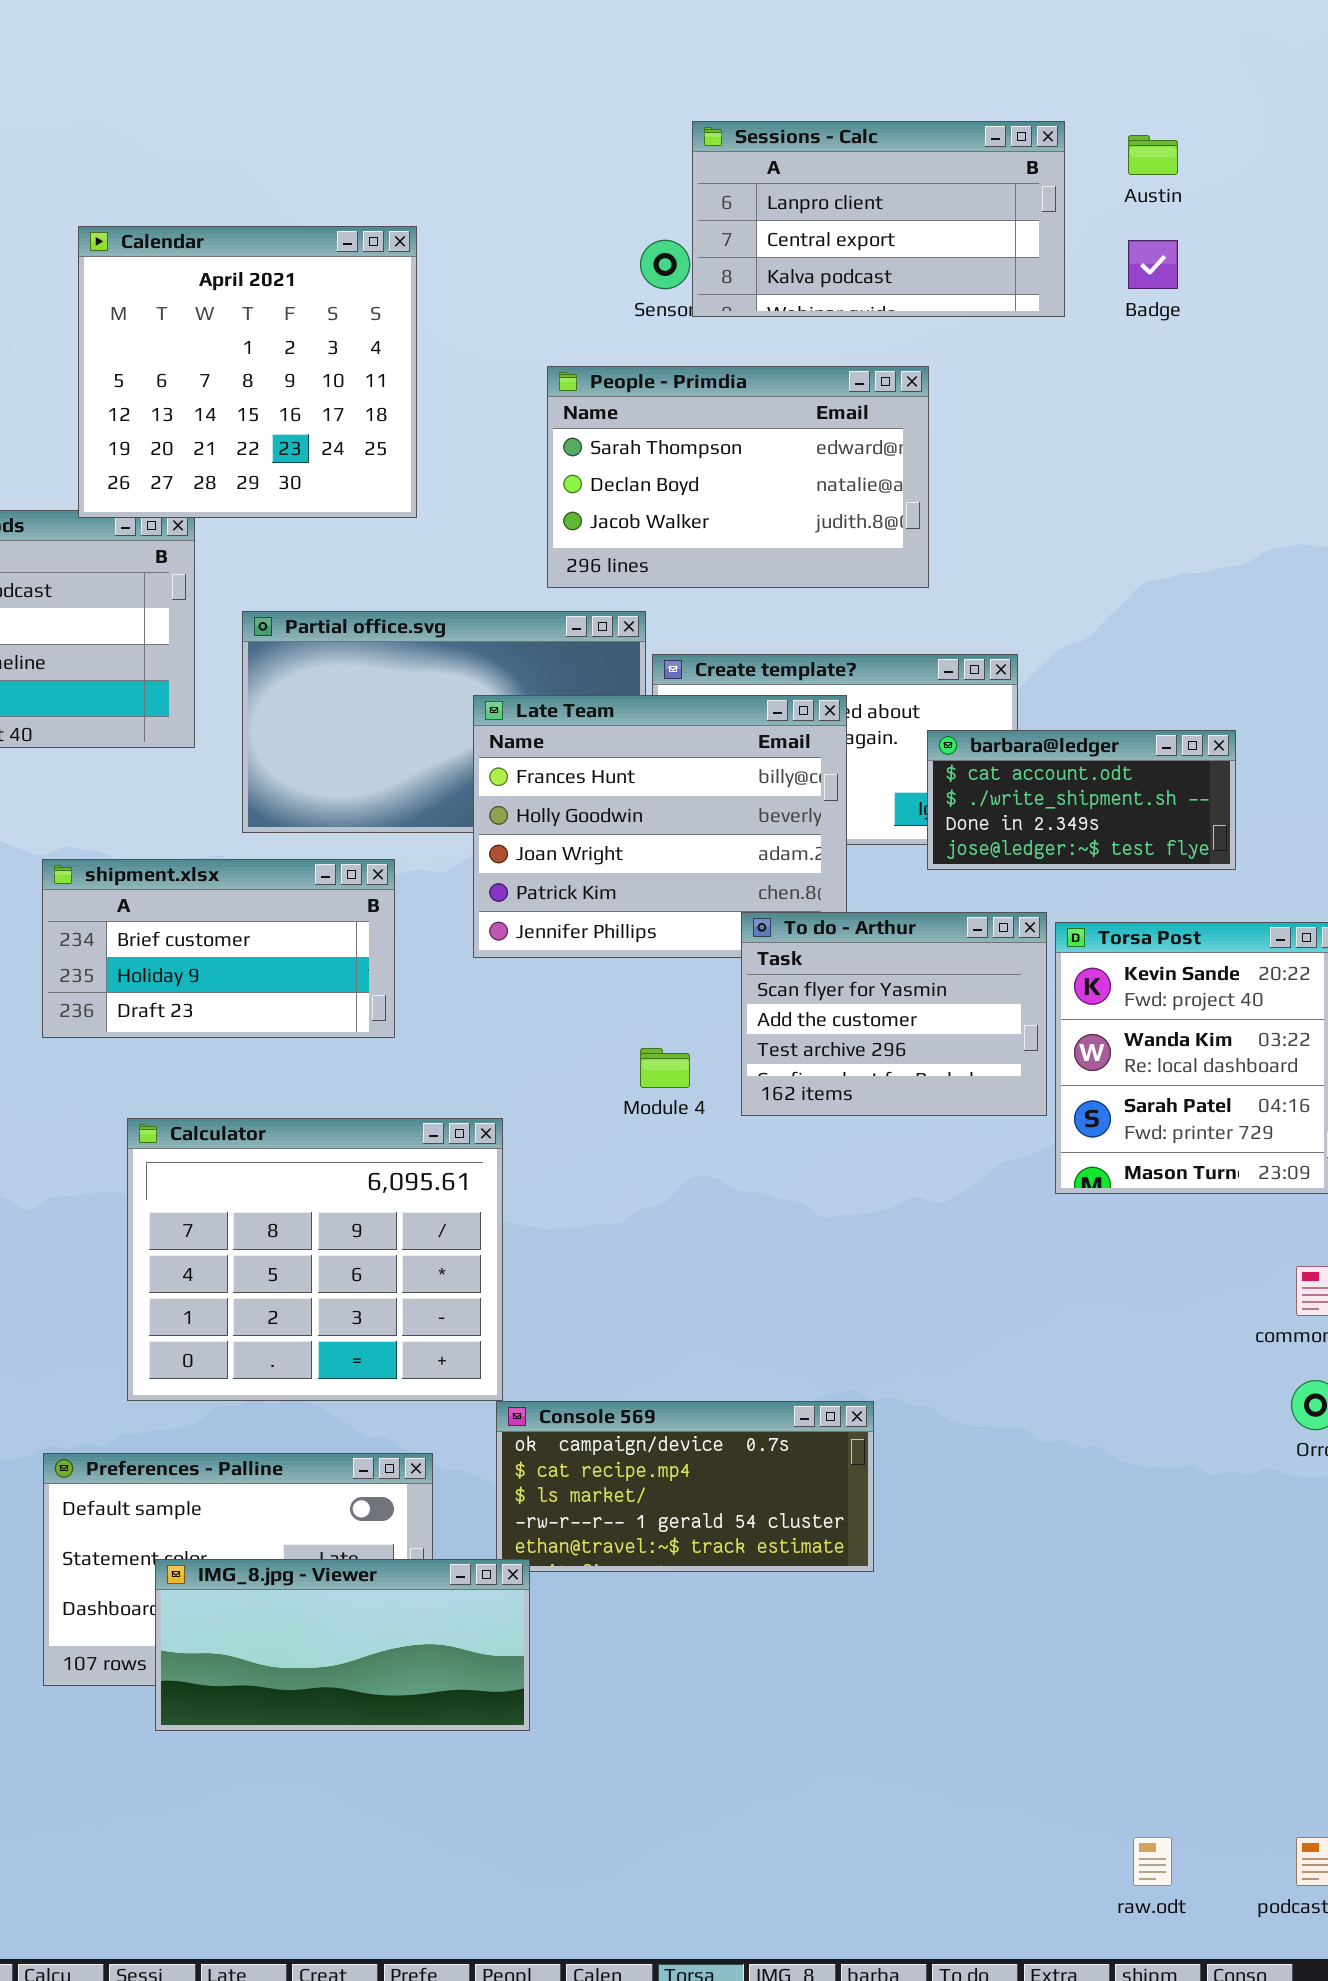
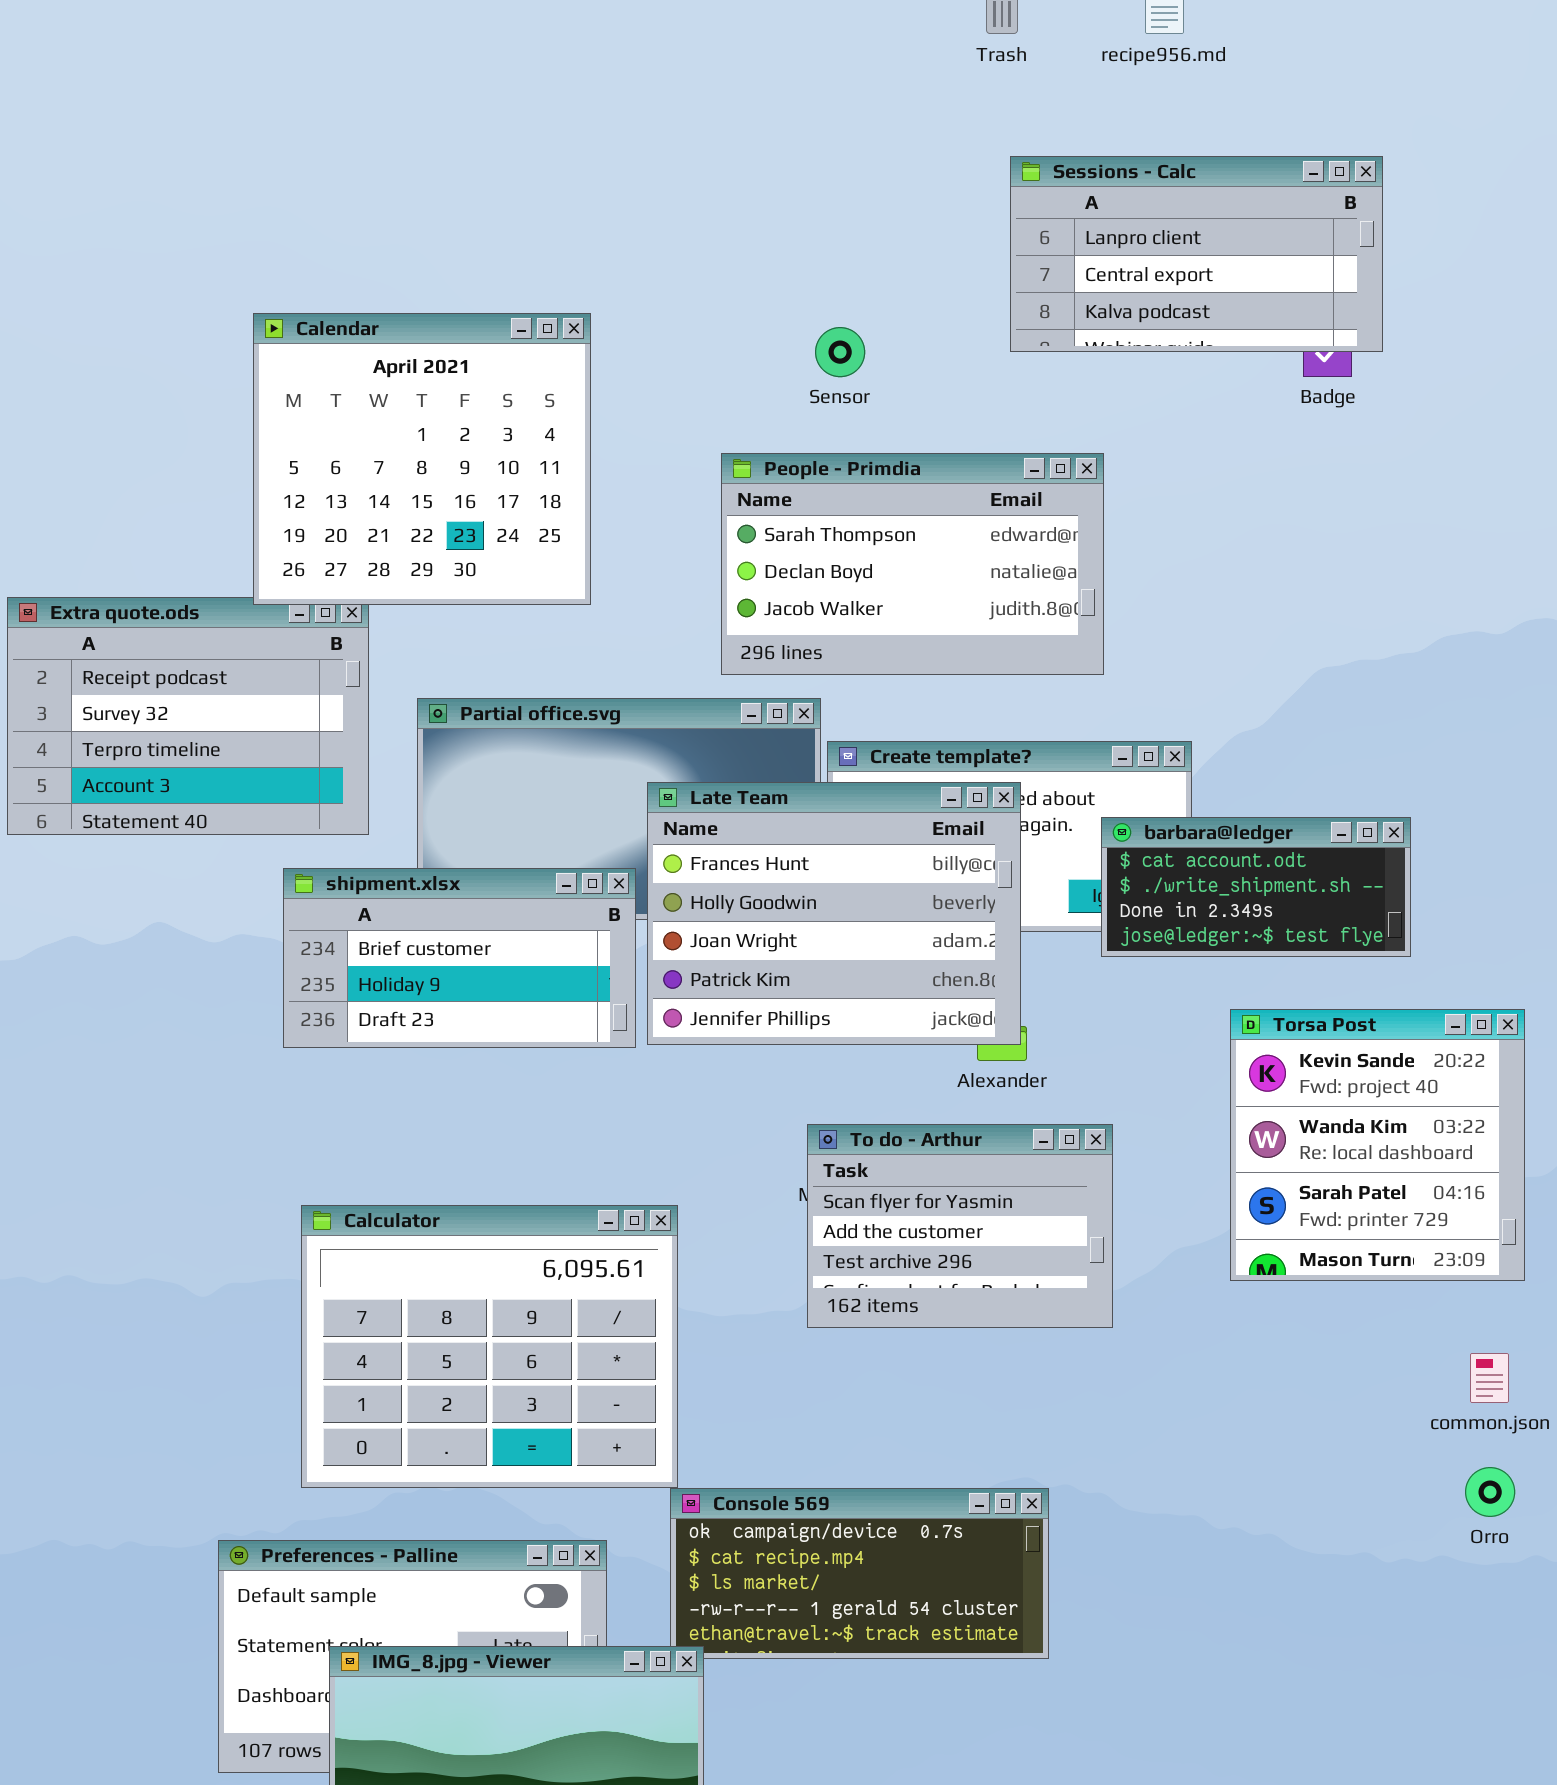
Sessions - Calc: [692,121,1065,317] -> [1010,156,1383,352], moved
shipment.xlsx: [42,859,395,1038] -> [283,868,636,1048], moved
To do - Arthur: [741,912,1047,1116] -> [807,1124,1113,1328], moved

